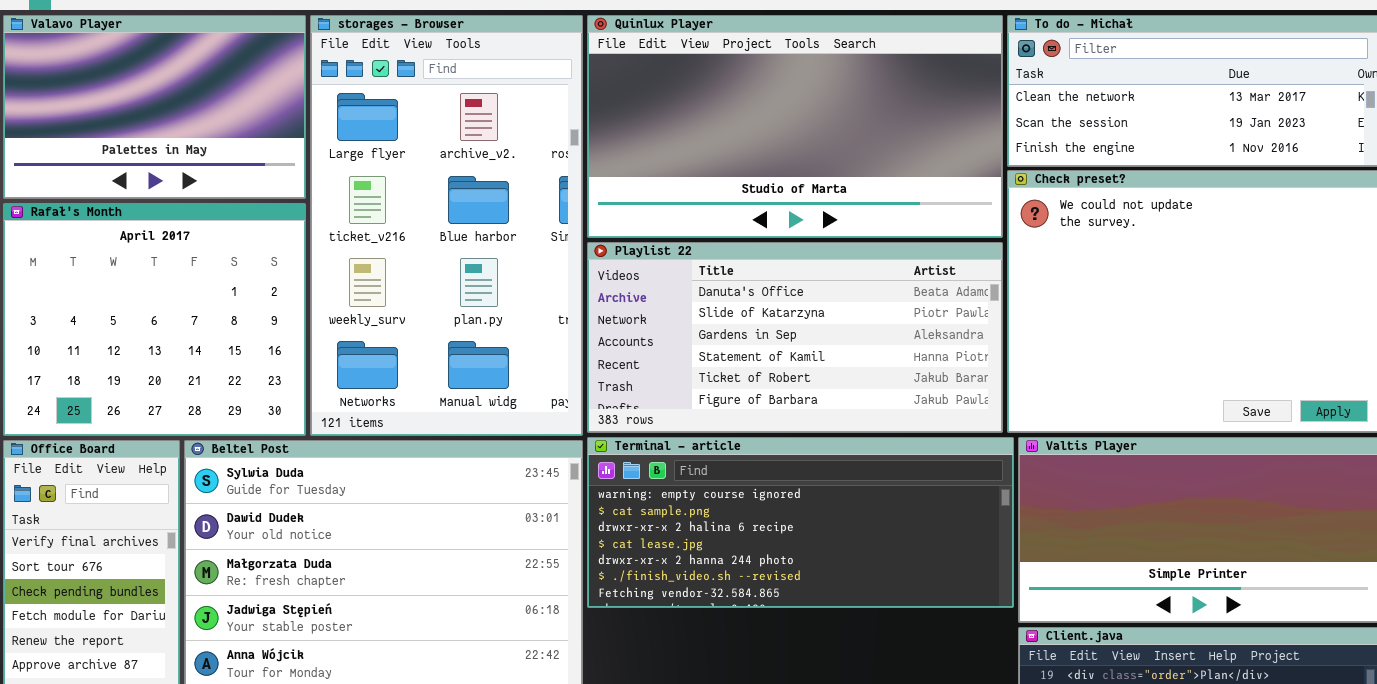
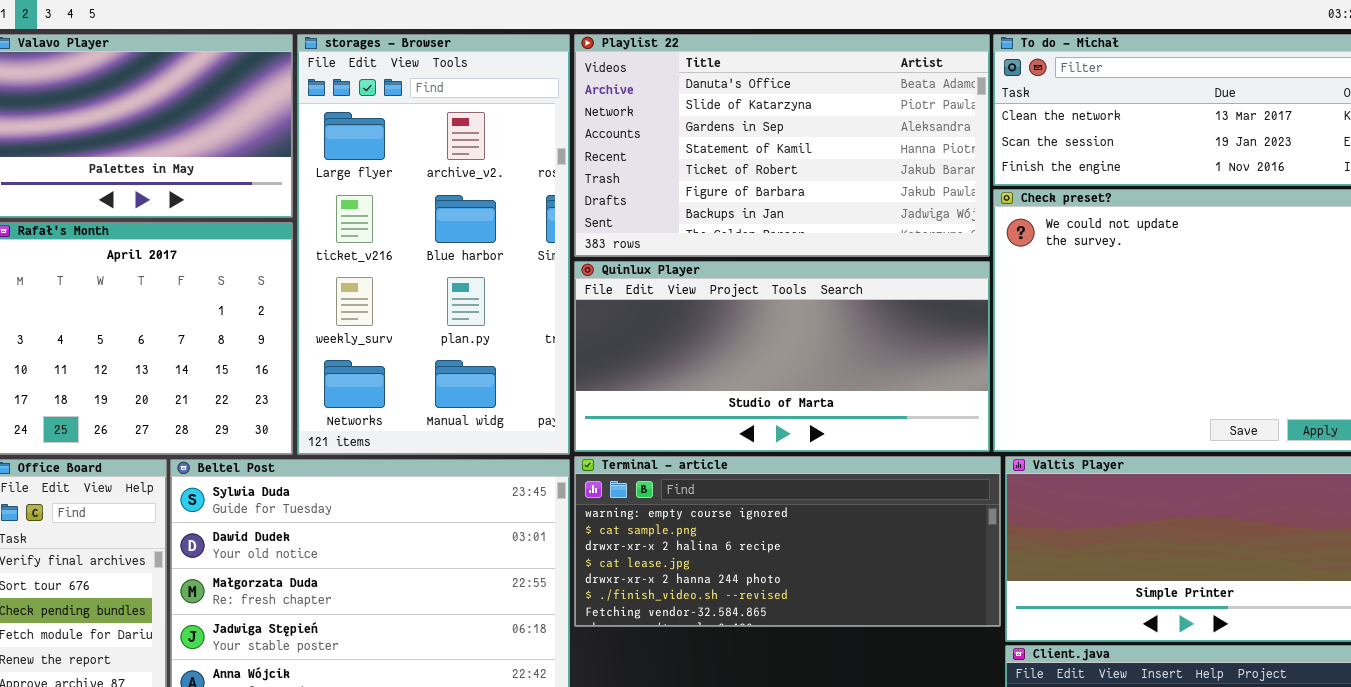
Quinlux Player: [587,15,1003,238] -> [574,261,990,452], moved, resized
Playlist 22: [587,242,1003,433] -> [574,34,990,257], moved, resized

